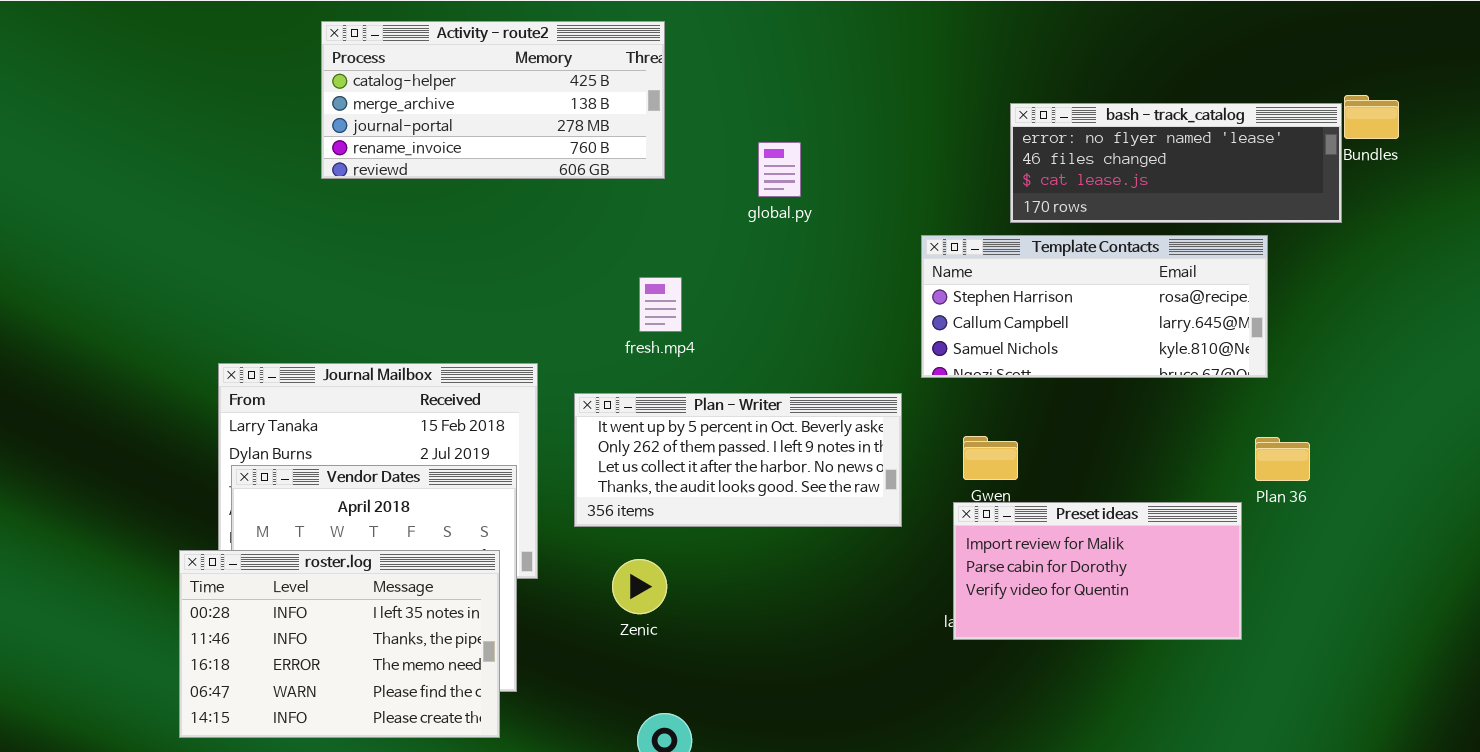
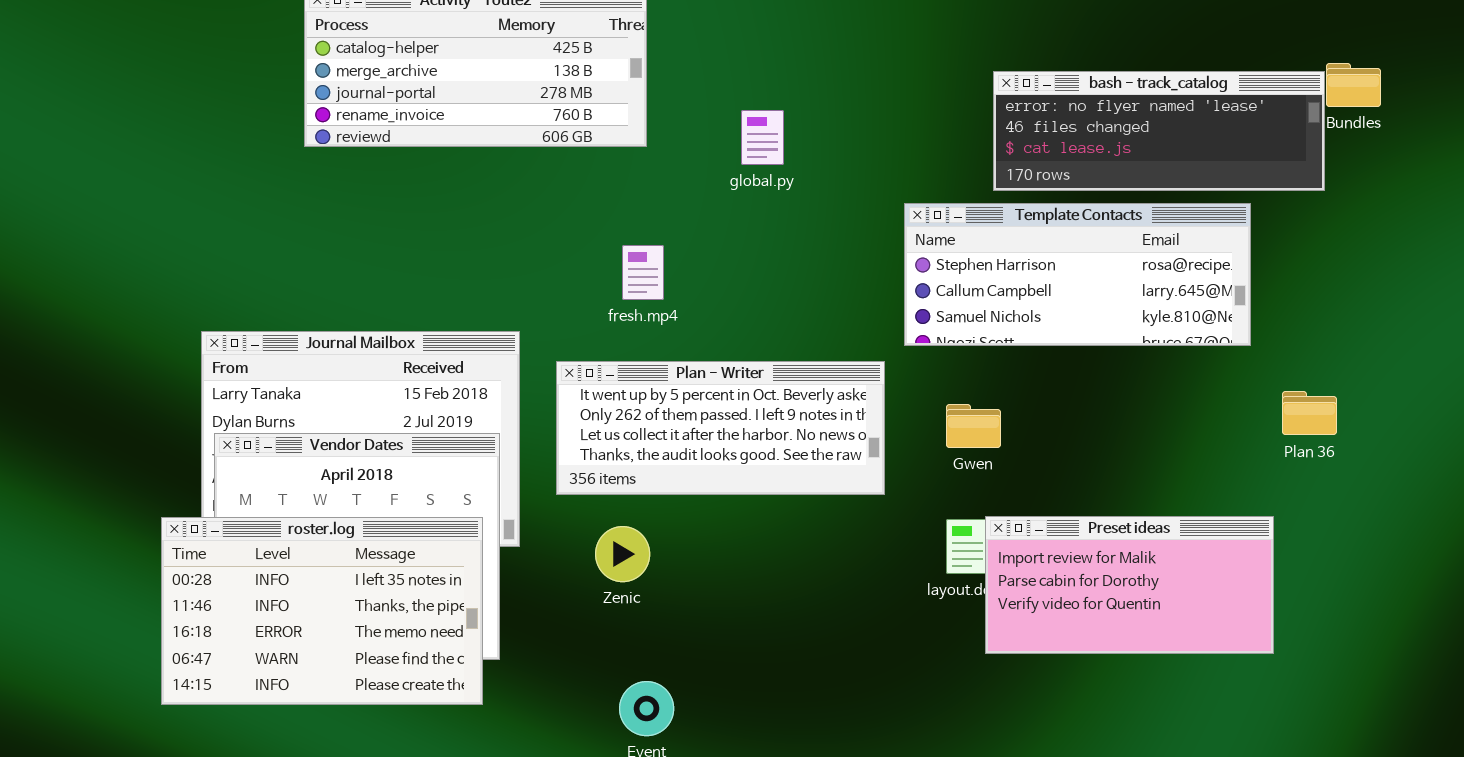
Plan 36: [1255,437,1310,481] -> [1282,391,1337,435], moved
Preset ideas: [953,502,1242,640] -> [985,516,1274,654], moved

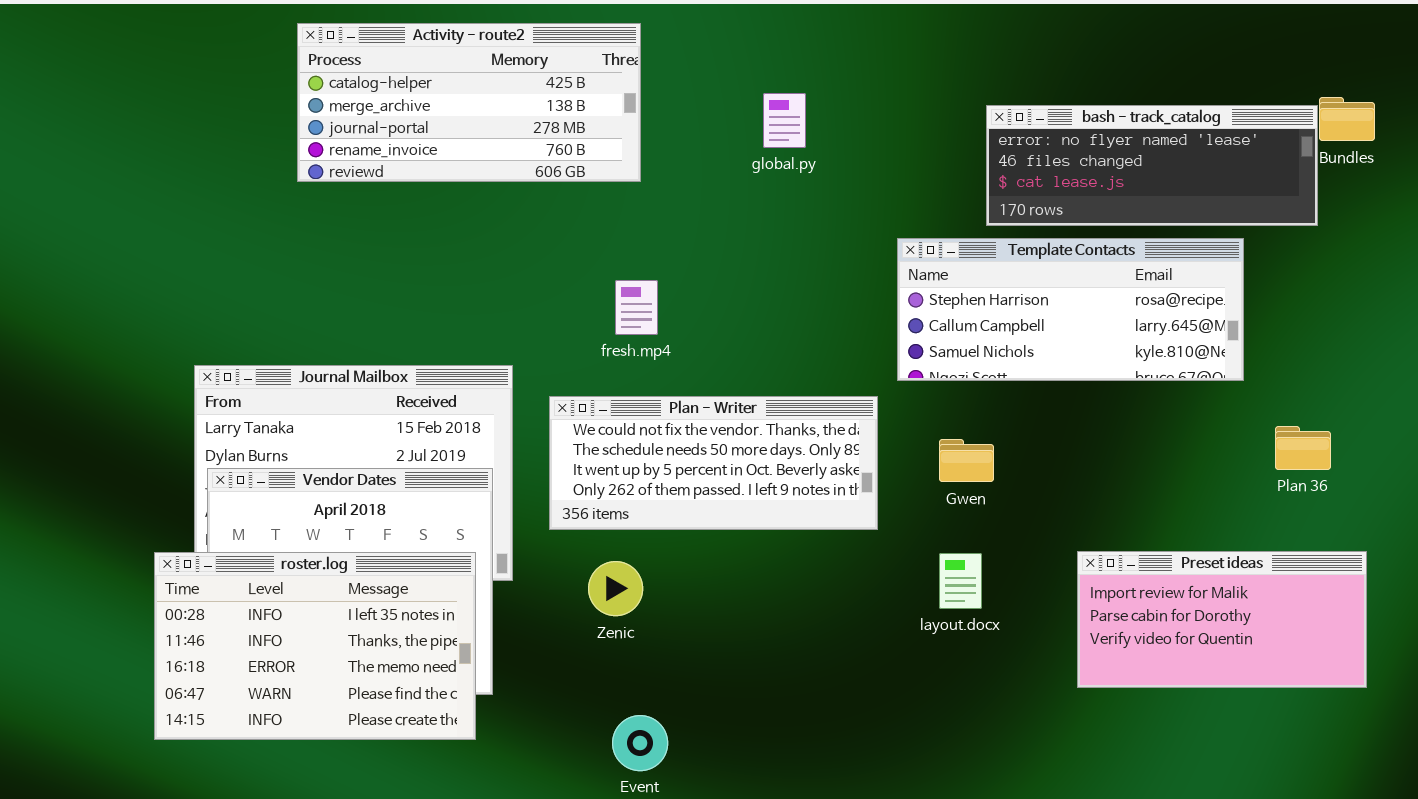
global.py: [741,110,784,165] -> [763,93,806,148], moved
Plan - Writer: [556,361,885,495] -> [549,396,878,530], scrolled up 2 rows
Preset ideas: [985,516,1274,654] -> [1077,551,1367,688], moved

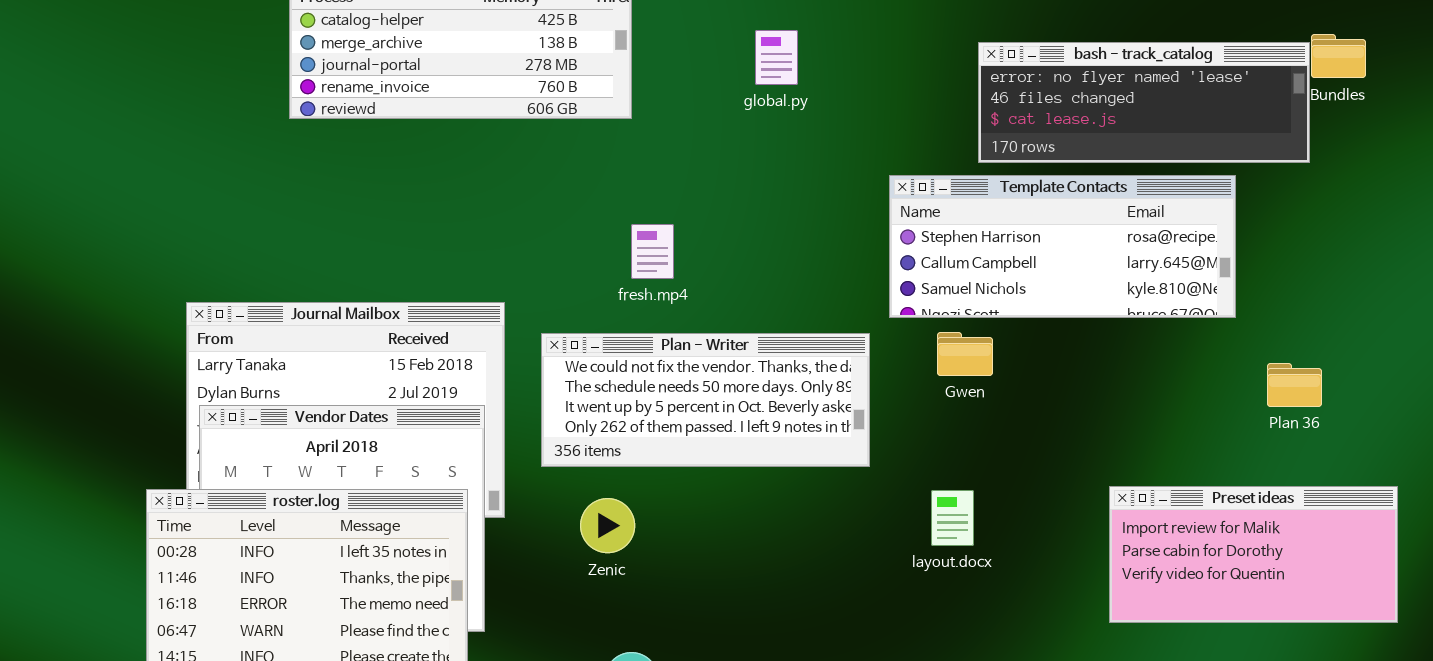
fresh.mp4: [615,280,658,335] -> [631,224,674,279], moved
Gwen: [939,439,994,482] -> [937,332,993,376], moved
Preset ideas: [1077,551,1367,688] -> [1109,486,1398,623], moved

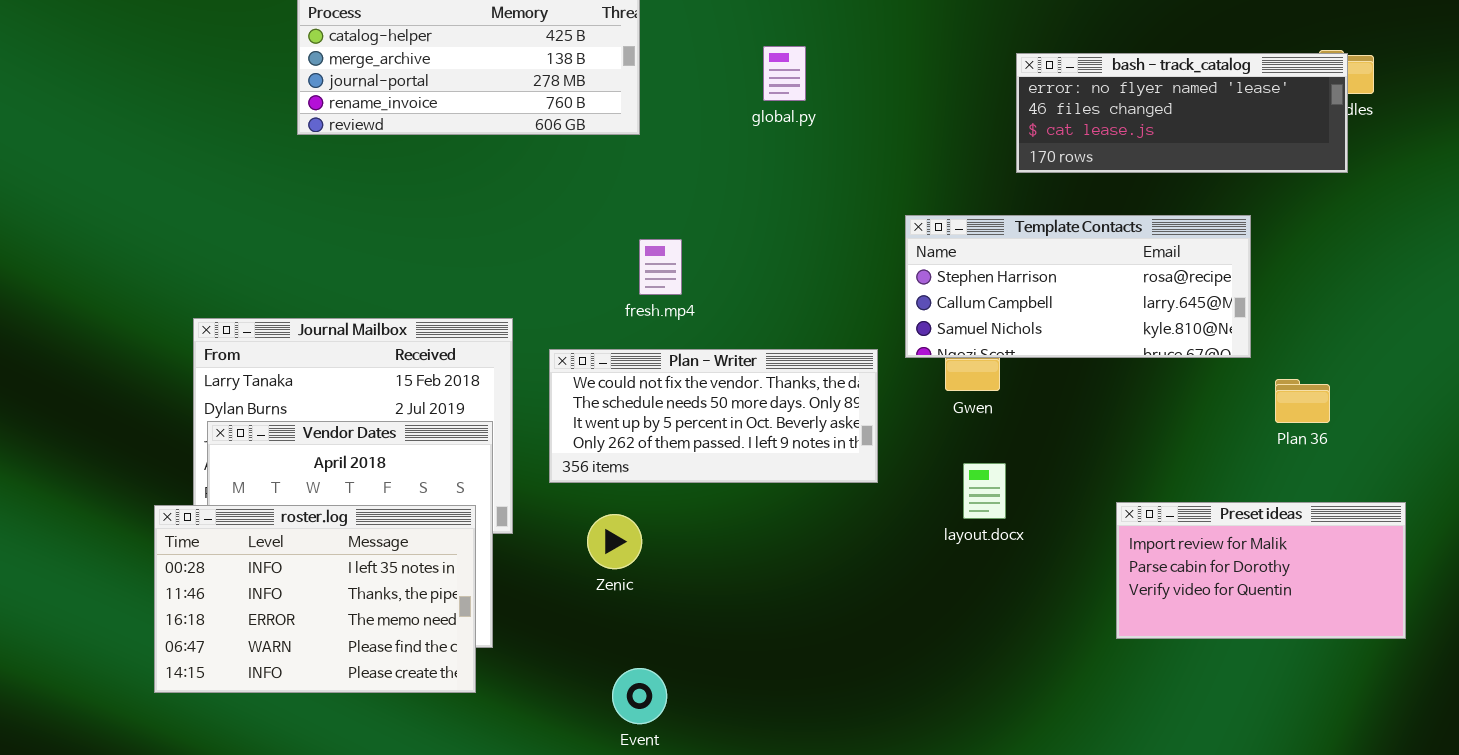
bash - track_catalog: [978,42,1310,163] -> [1016,53,1348,173], moved
Template Contacts: [889,175,1236,318] -> [905,215,1251,358], moved
layout.docx: [931,490,974,546] -> [963,463,1006,519], moved

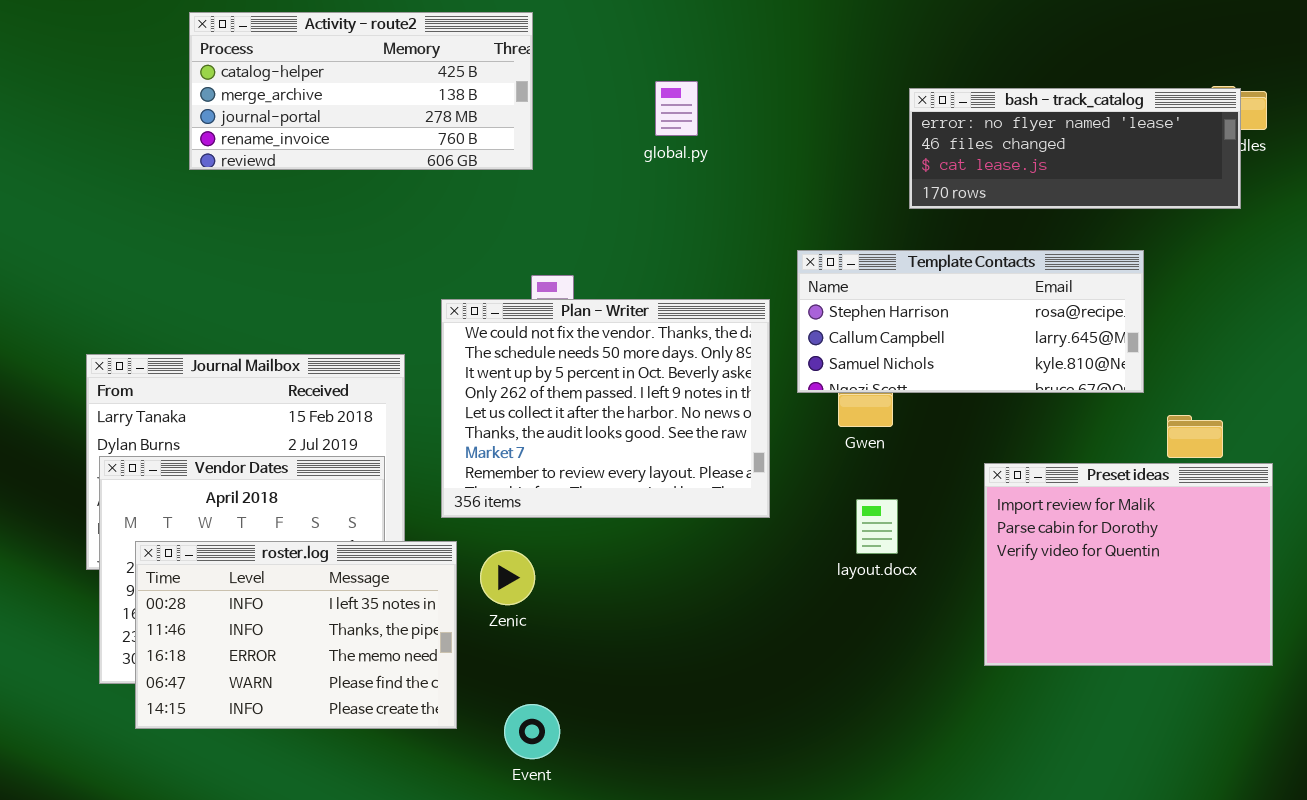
Plan - Writer: [549,349,878,483] -> [441,299,770,518], resized
Preset ideas: [1116,502,1406,639] -> [984,463,1273,666], moved, resized
roster.log: [154,505,476,693] -> [135,541,457,729], moved

